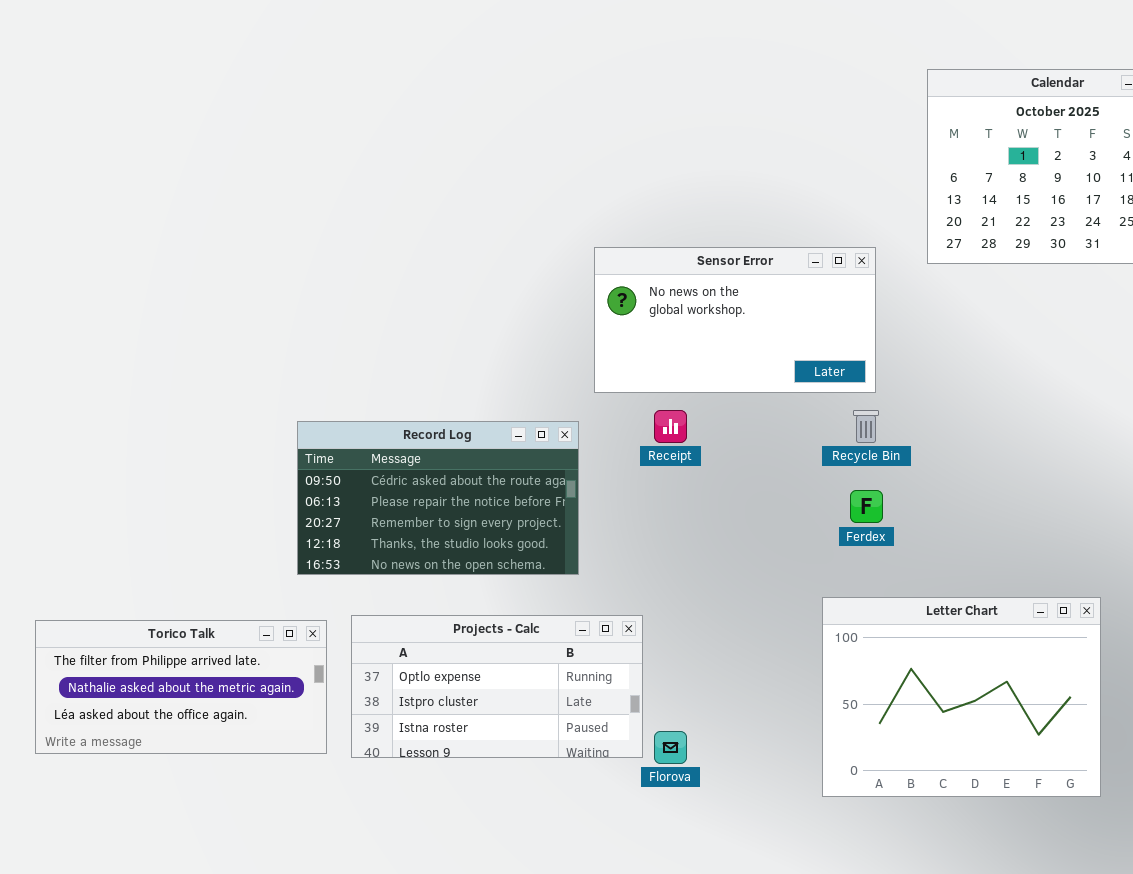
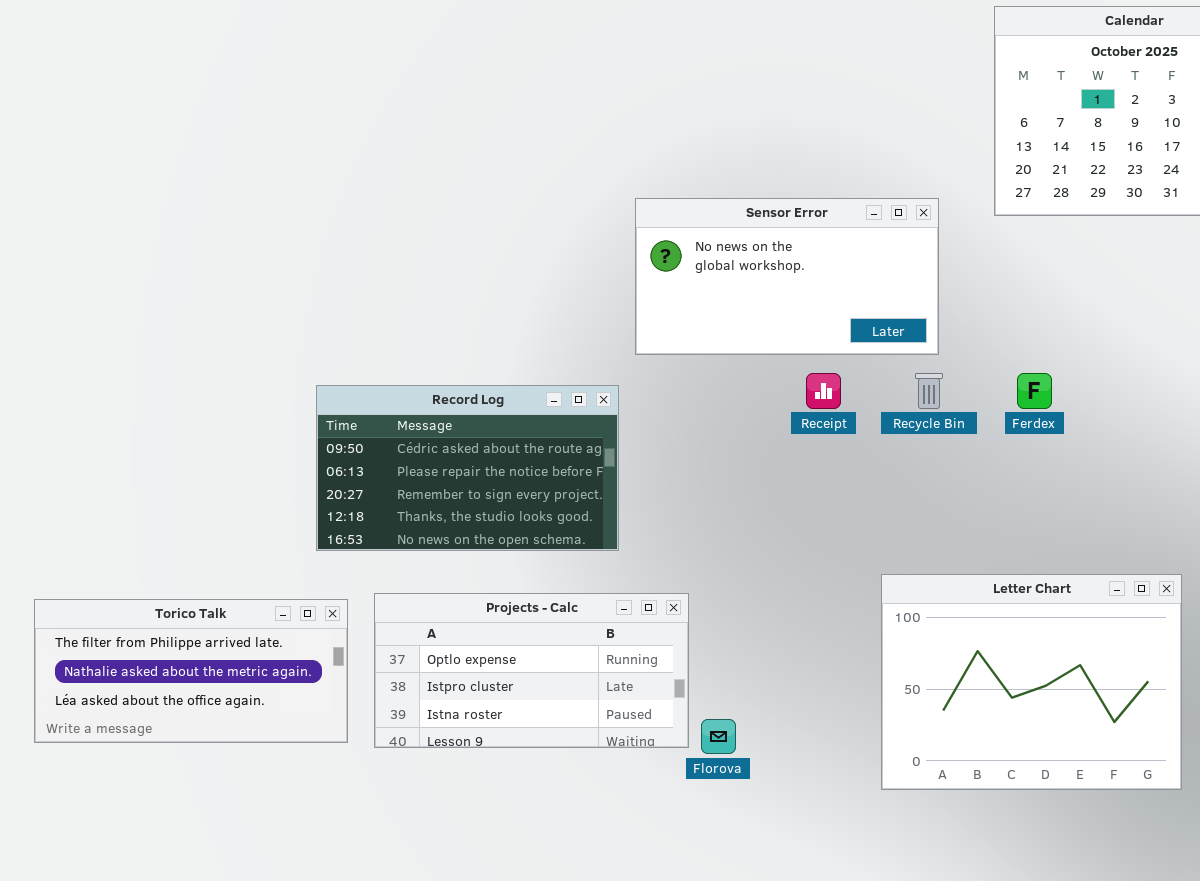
Receipt: [654,410,687,443] -> [806,373,841,409], moved
Ferdex: [850,490,883,523] -> [1017,373,1052,409], moved

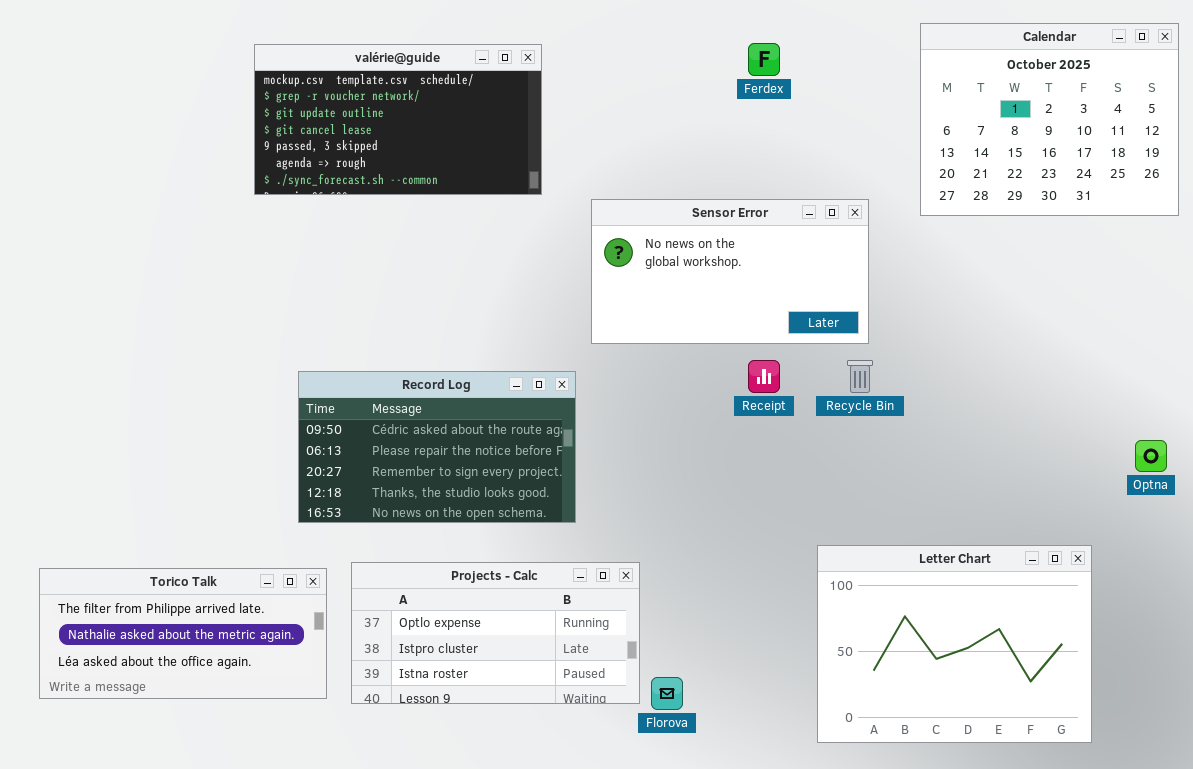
valérie@guide: none -> [254,44,542,195], opened
Ferdex: [1017,373,1052,409] -> [748,43,780,76], moved

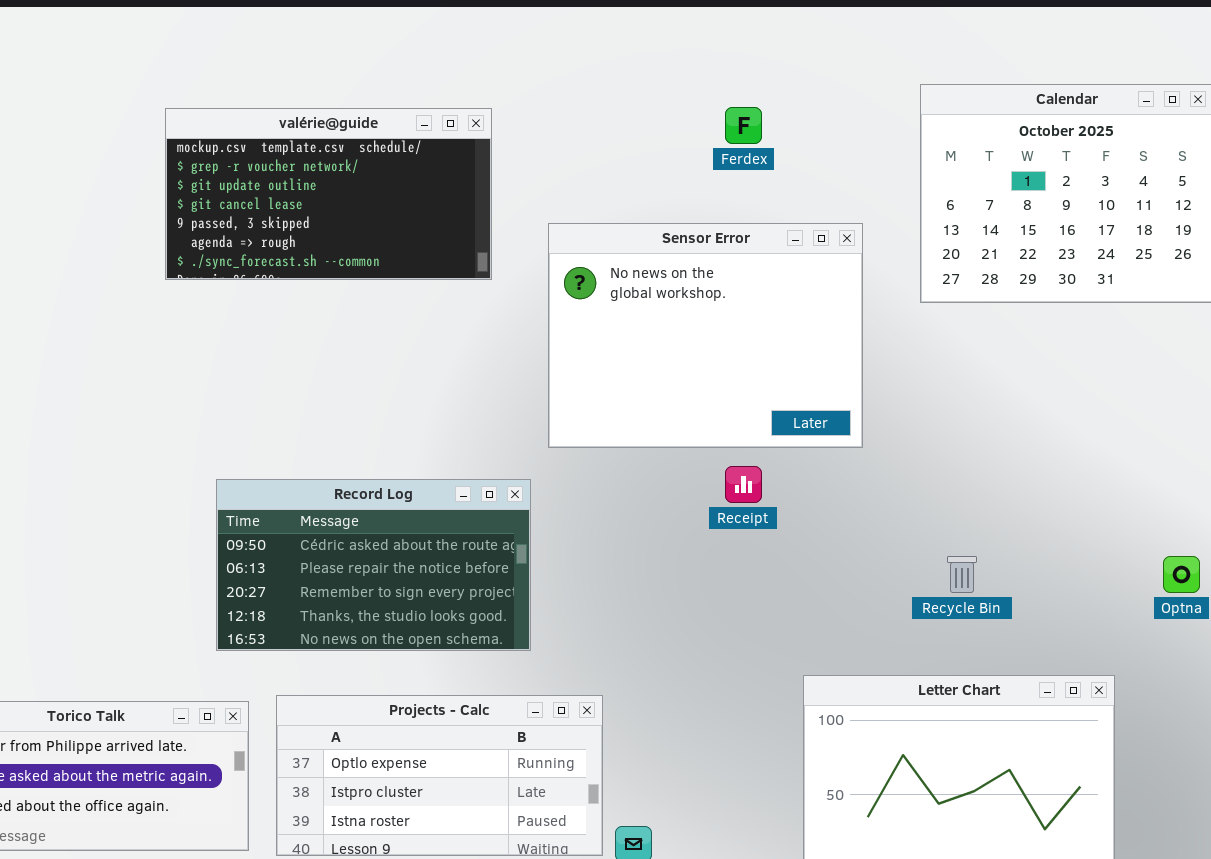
Sensor Error: [591,199,869,344] -> [548,223,863,448], resized
Recycle Bin: [847,360,873,393] -> [947,556,977,593], moved

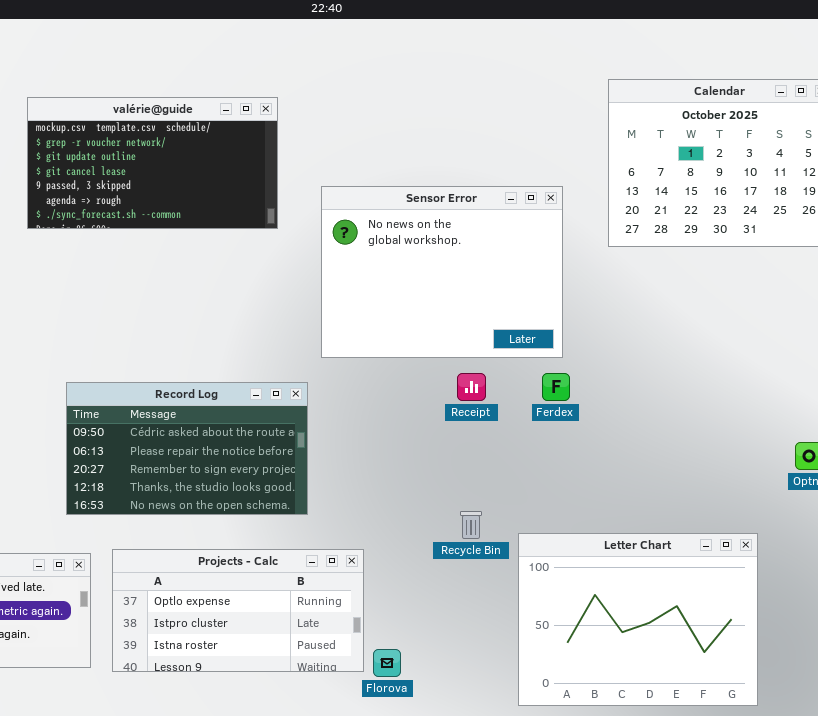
Ferdex: [725,107,762,144] -> [542,373,570,401], moved
Recycle Bin: [947,556,977,593] -> [460,511,482,539], moved

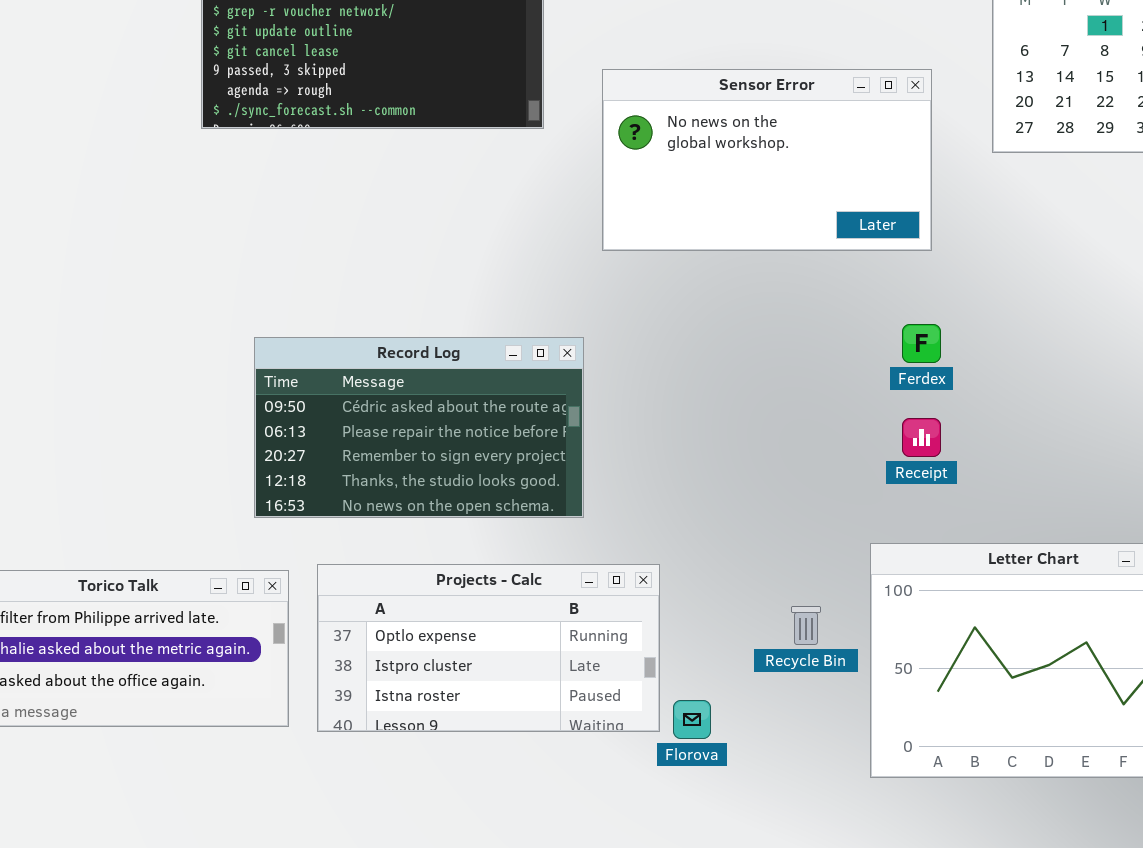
Sensor Error: [321,186,563,358] -> [602,69,932,251], resized
Receipt: [457,373,486,401] -> [902,418,941,457], moved
Recycle Bin: [460,511,482,539] -> [791,606,821,645], moved

